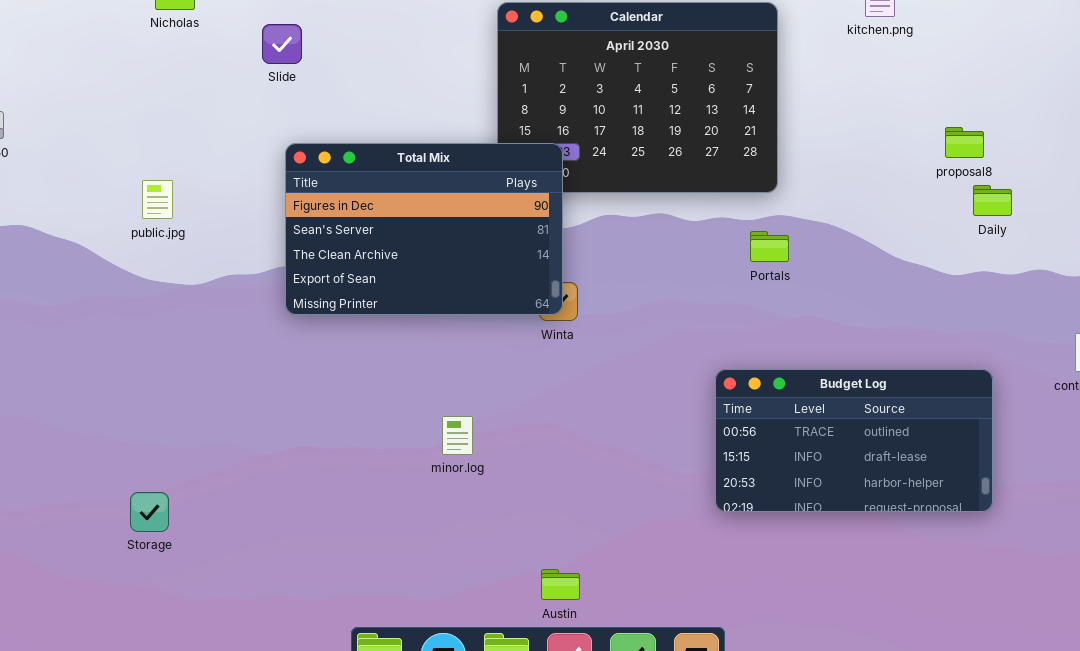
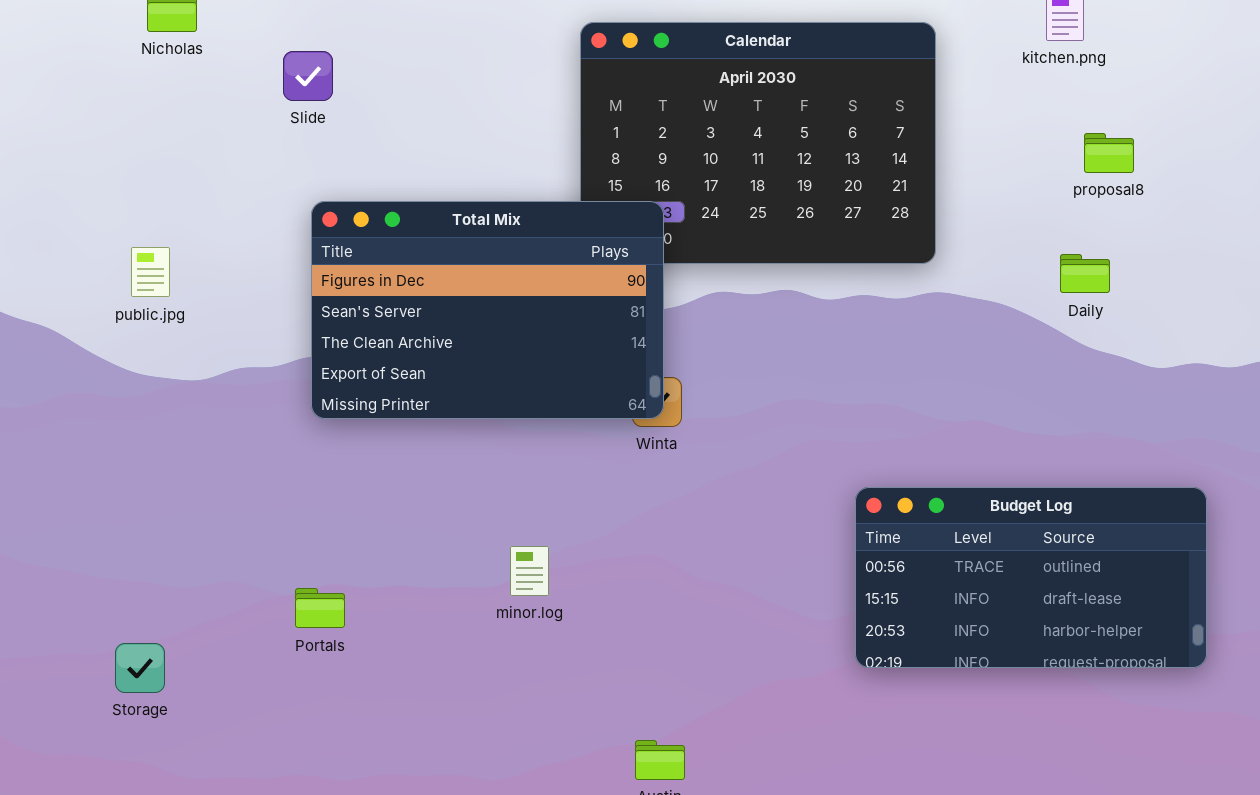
proposal8: [945,127,984,158] -> [1084,133,1134,173], moved
Daily: [973,185,1012,216] -> [1060,254,1110,293], moved
Portals: [750,231,789,262] -> [295,588,345,628], moved

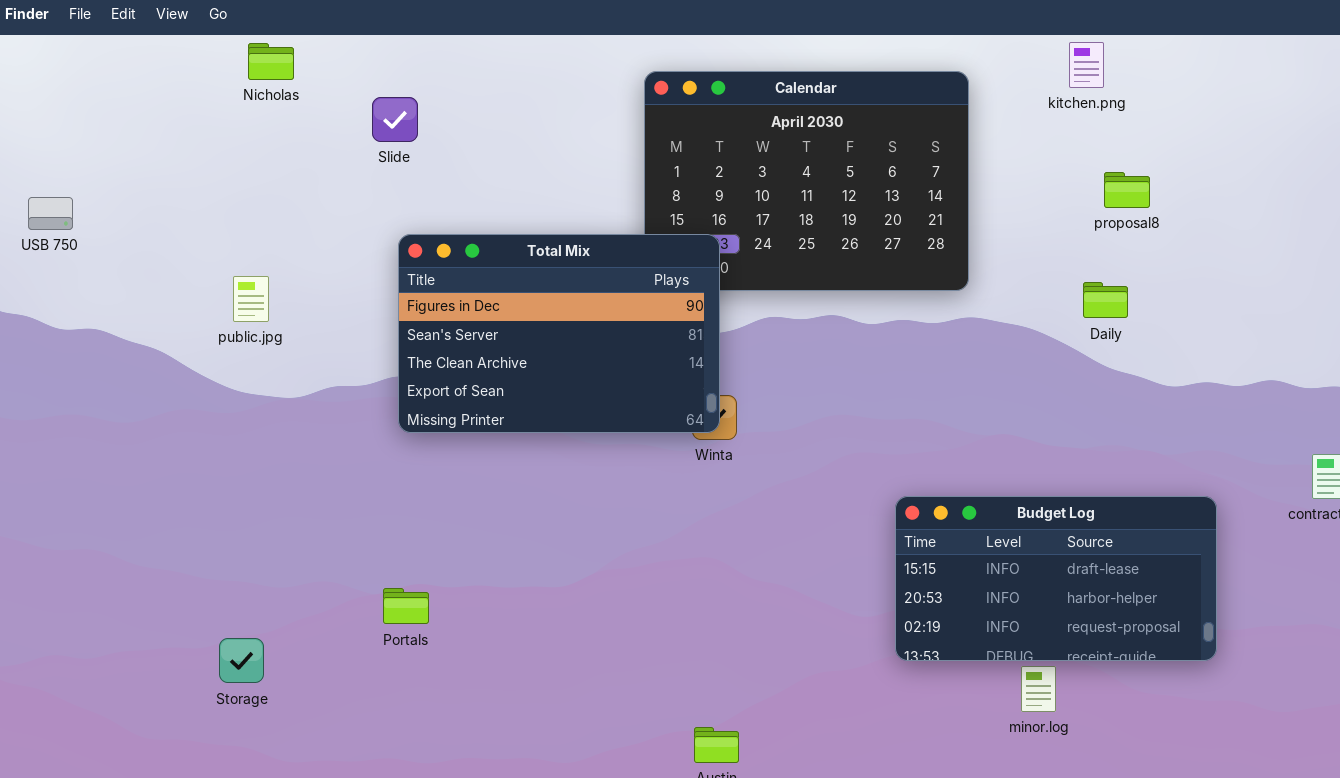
Budget Log: [855,487,1207,668] -> [895,496,1217,661], scrolled down 1 row
minor.log: [510,546,549,596] -> [1021,666,1056,712], moved

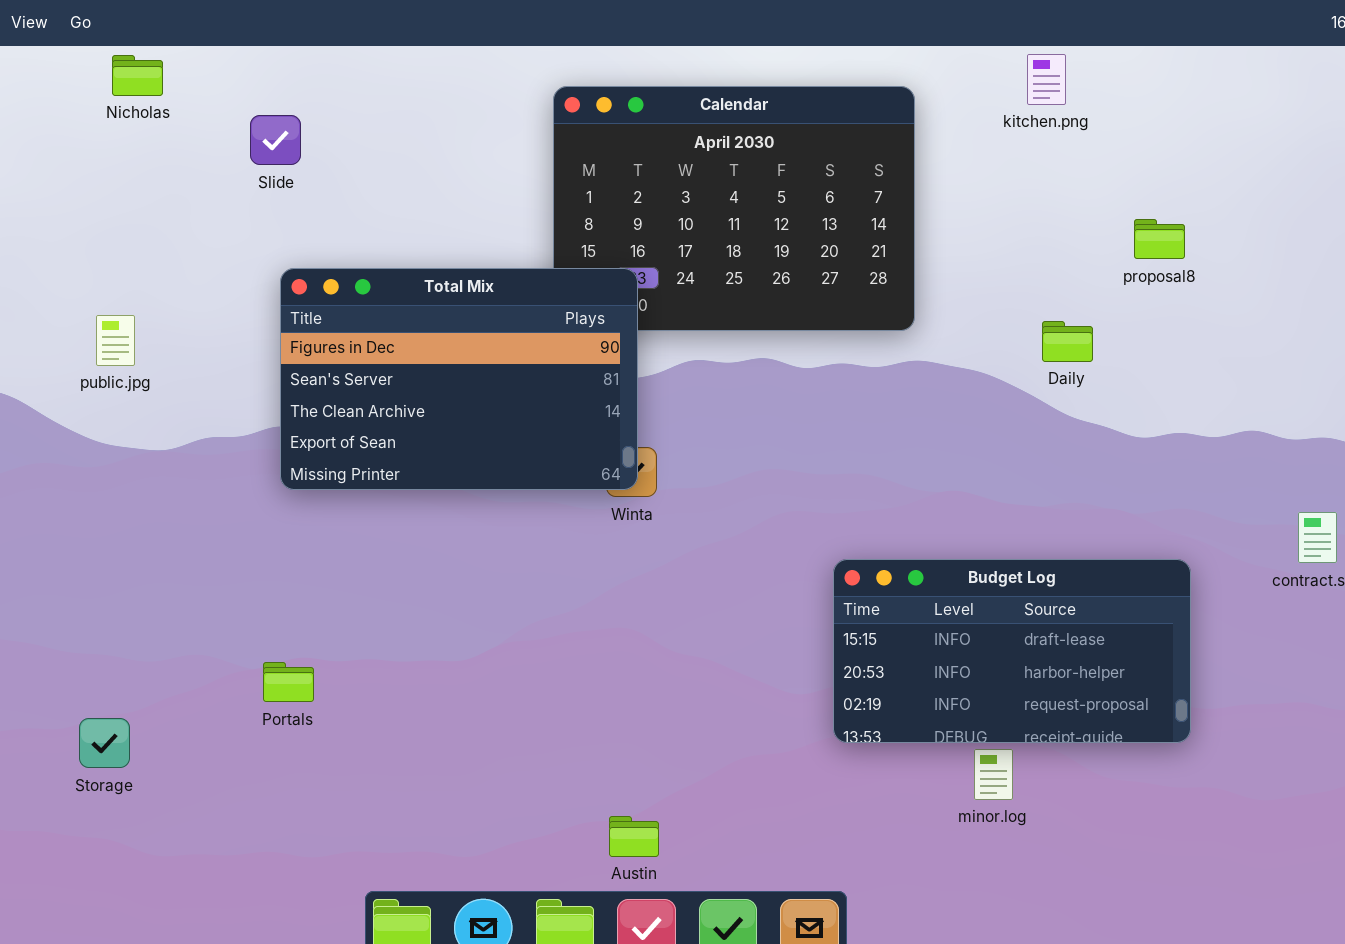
proposal8: [1104,172,1150,208] -> [1134,219,1185,259], moved

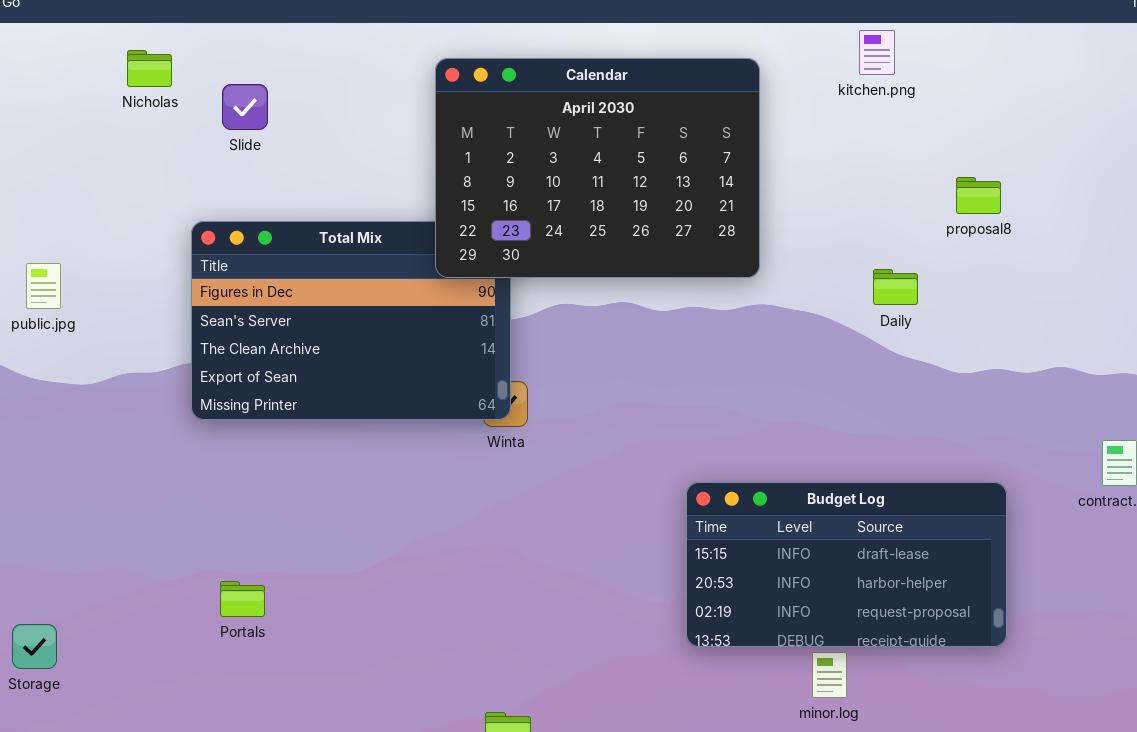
Nicholas: [112,55,163,96] -> [127,50,172,87], moved
Calendar: [553,86,915,331] -> [435,58,760,278], raised
Slide: [250,115,301,165] -> [222,84,268,130], moved
Portals: [263,662,314,702] -> [220,581,265,617], moved

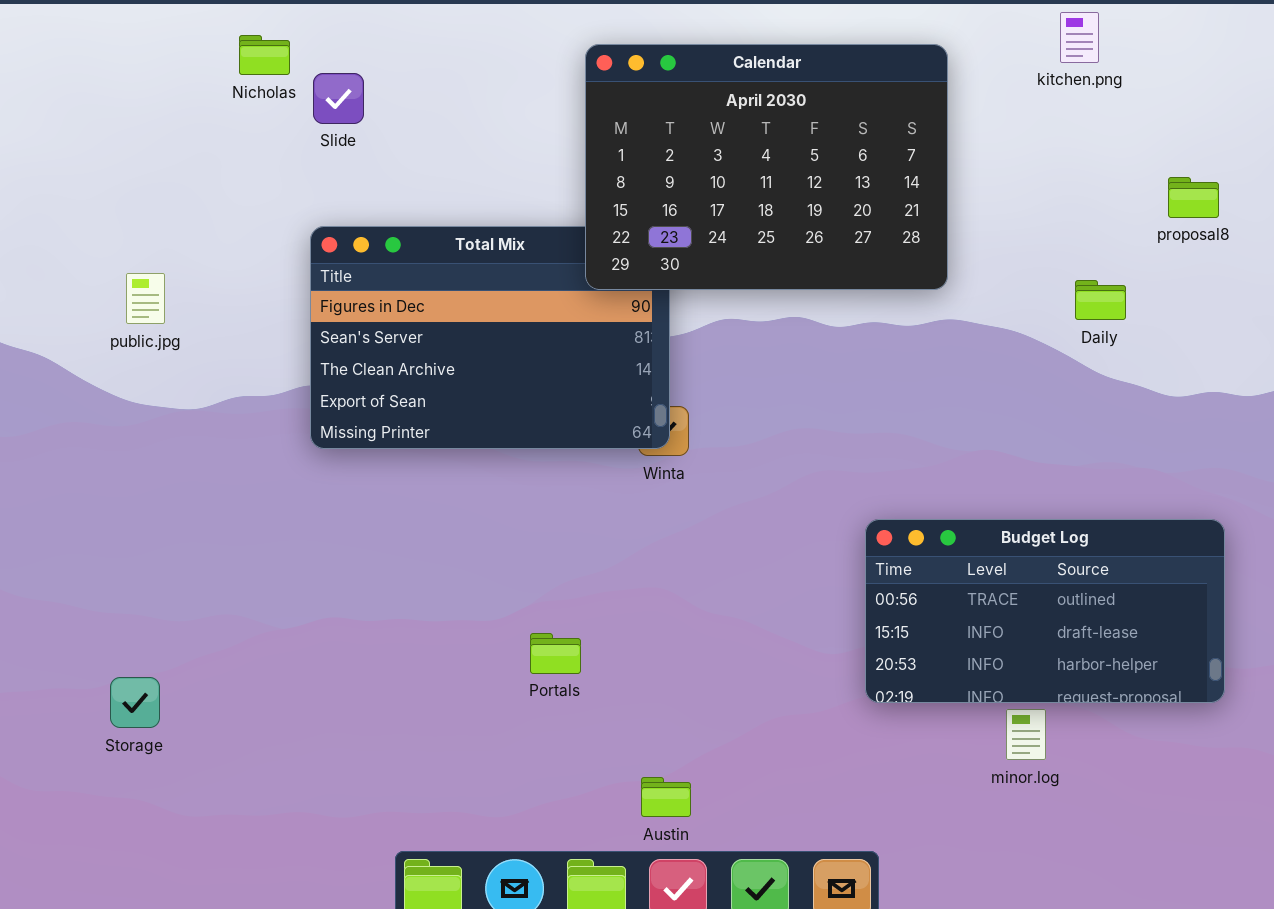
Slide: [222,84,268,130] -> [313,73,364,124], moved
Budget Log: [686,482,1007,647] -> [865,519,1225,703], scrolled up 1 row
Portals: [220,581,265,617] -> [530,633,581,674], moved

